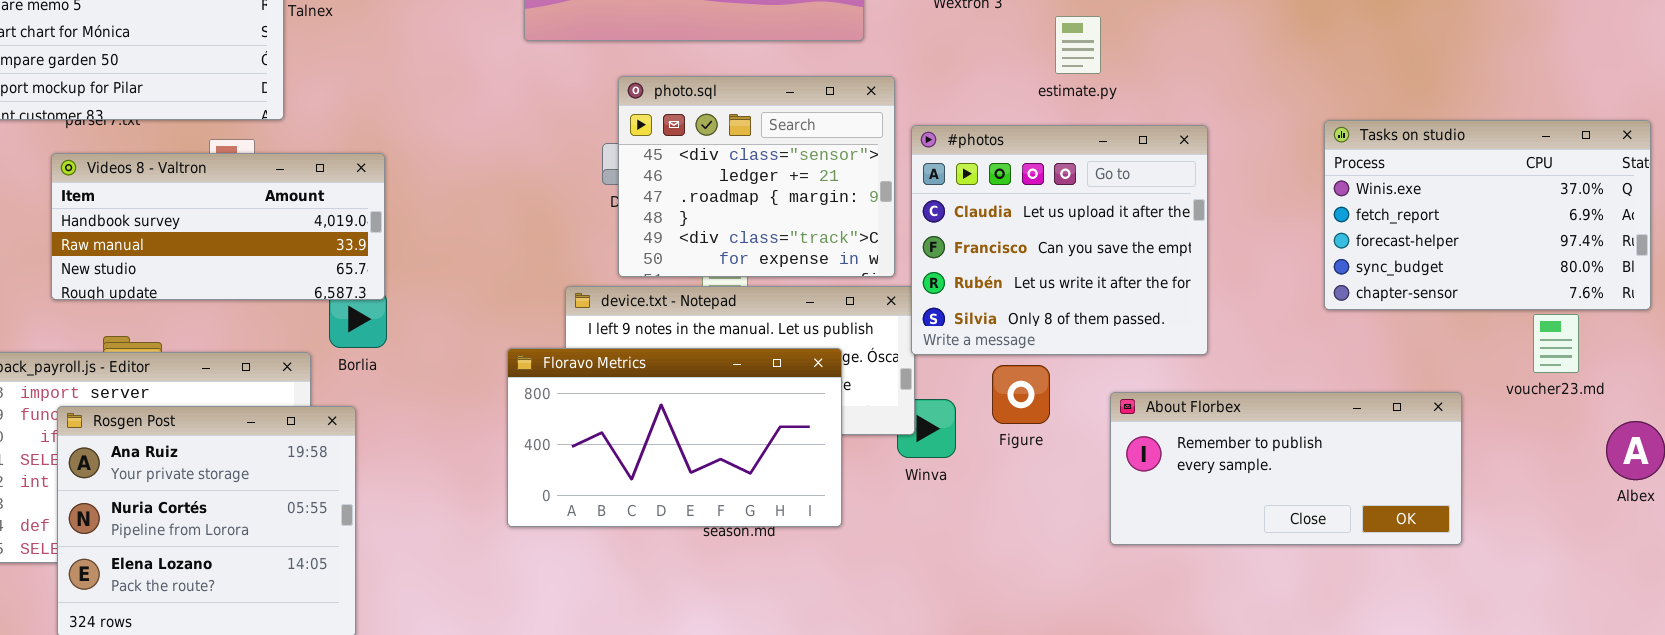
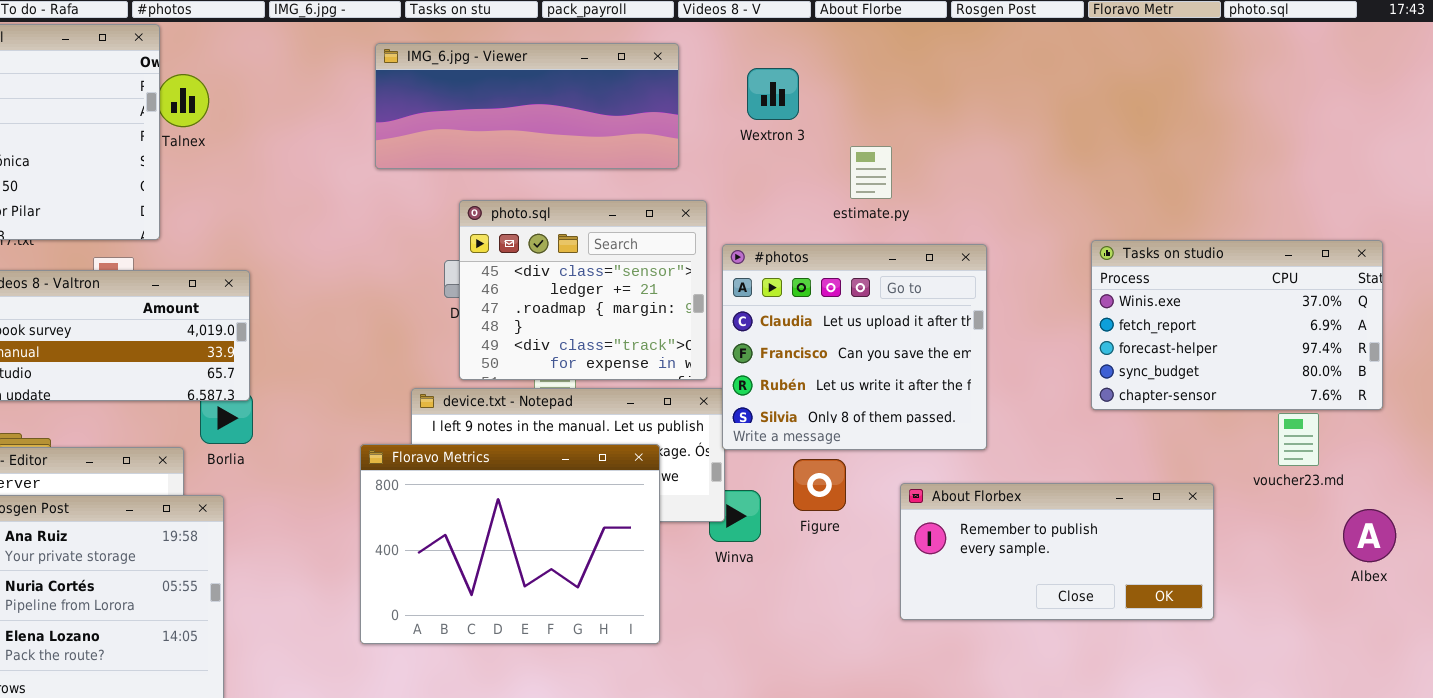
Floravo Metrics: [507,348,842,527] -> [360,444,660,644], resized

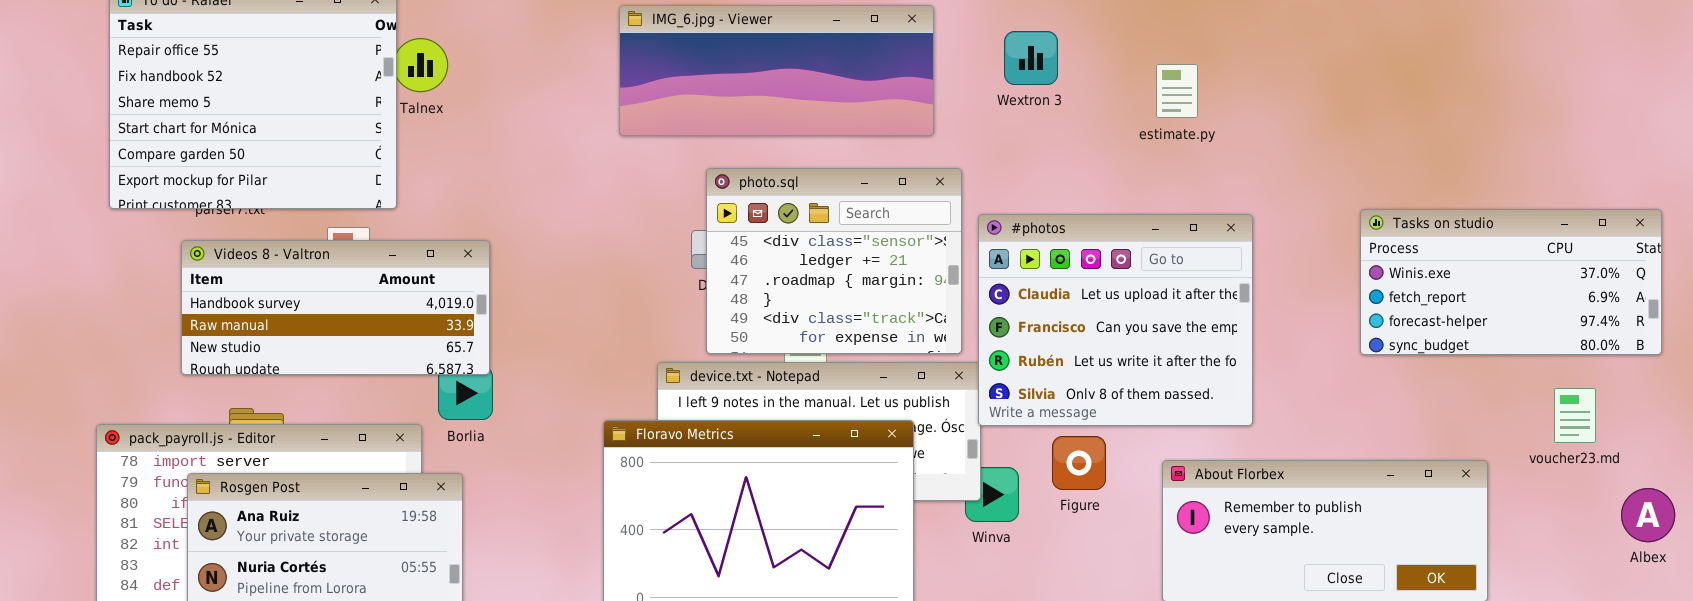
estimate.py: [850,146,892,199] -> [1156,64,1198,118], moved
Tasks on studio: [1091,240,1383,410] -> [1360,209,1662,355], resized

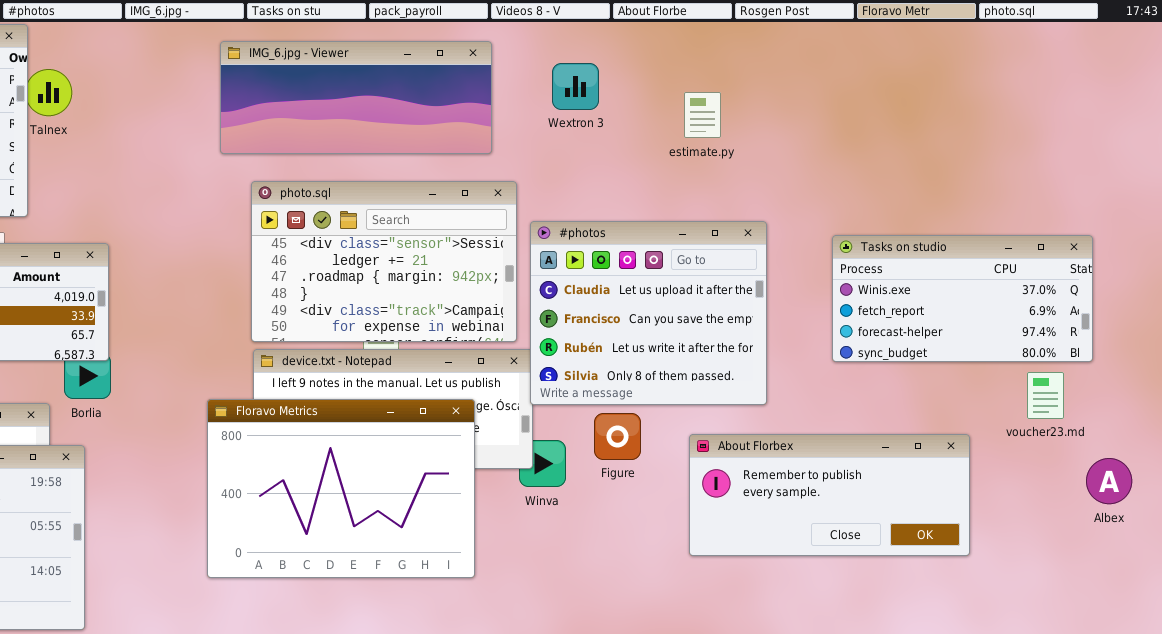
photo.sql: [706,168,962,354] -> [251,181,517,342], resized
Tasks on studio: [1360,209,1662,355] -> [832,235,1093,362], moved

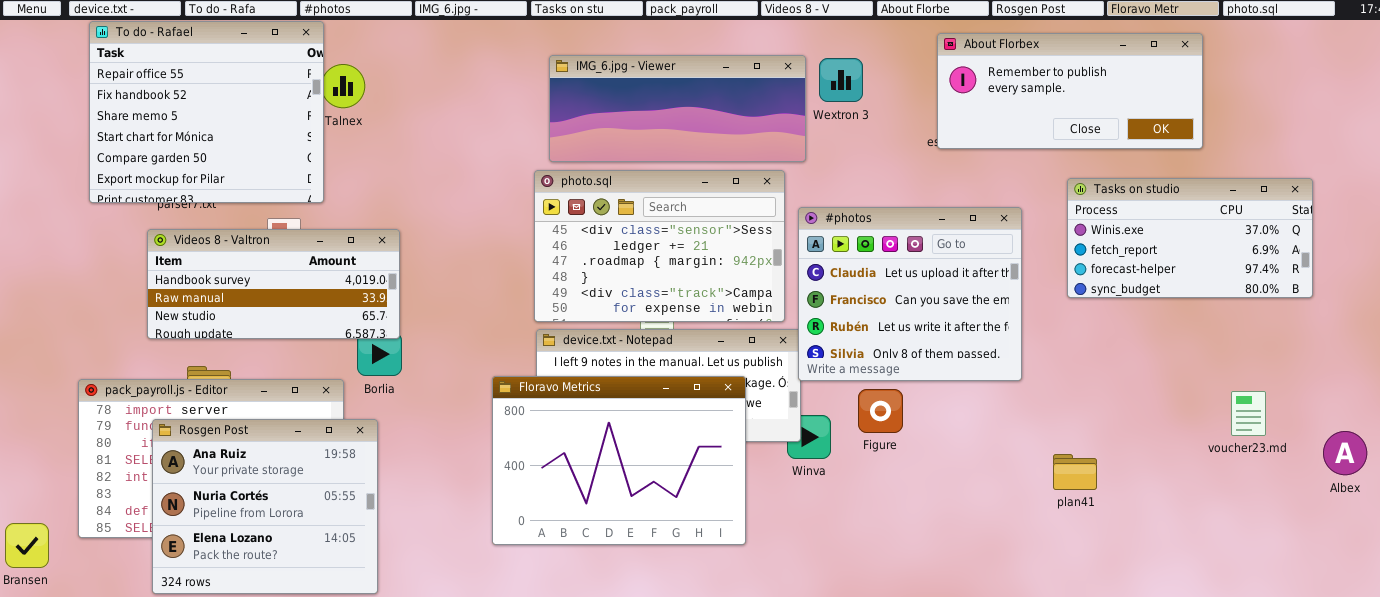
IMG_6.jpg - Viewer: [220,41,492,154] -> [549,55,806,162], moved
Tasks on studio: [832,235,1093,362] -> [1067,178,1313,298], moved
voucher23.md: [1027,372,1064,419] -> [1231,391,1266,436], moved
About Florbex: [689,434,970,556] -> [937,33,1203,149], moved

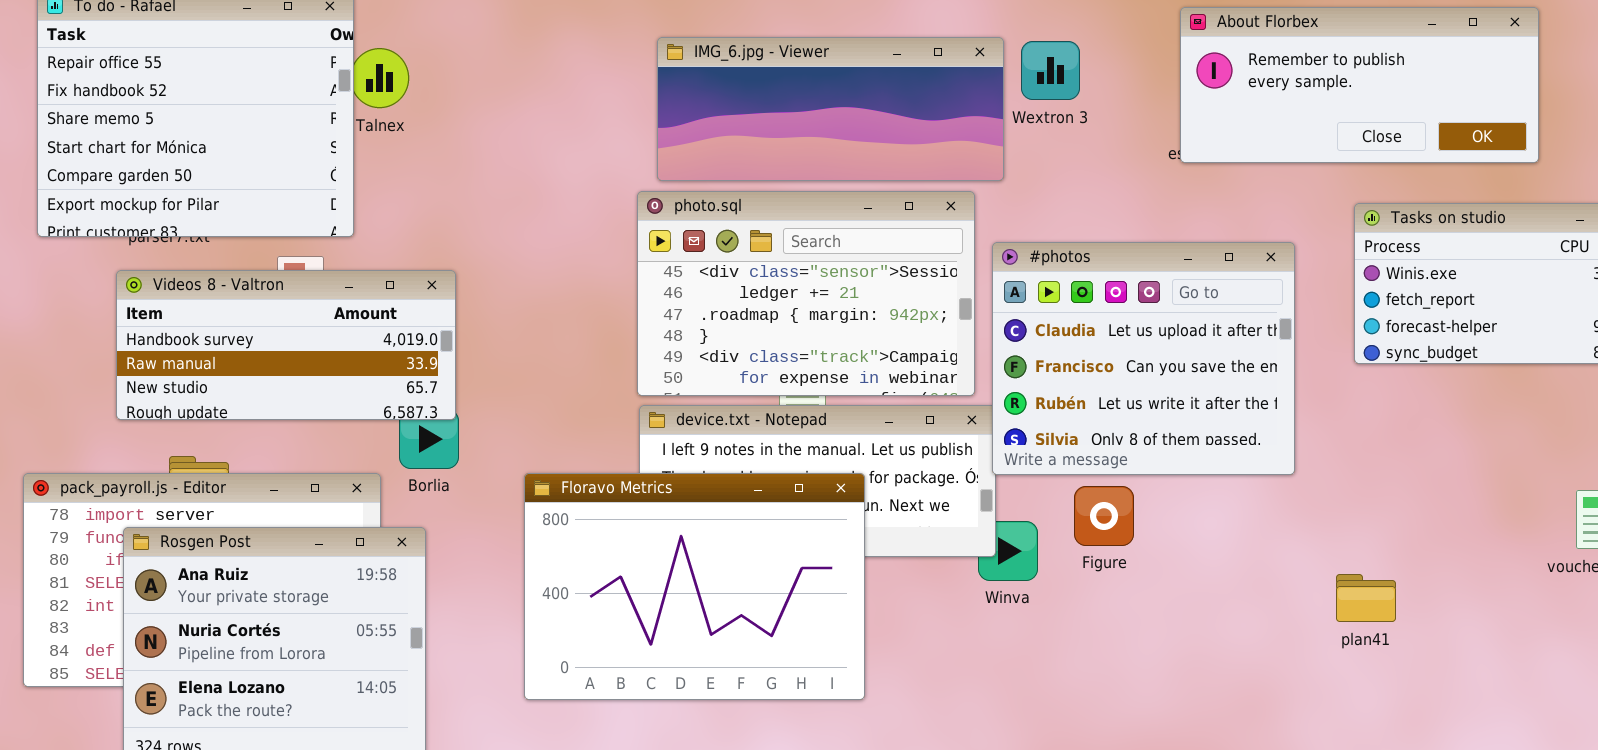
Floravo Metrics: [492,376,746,545] -> [524,473,865,700], moved

